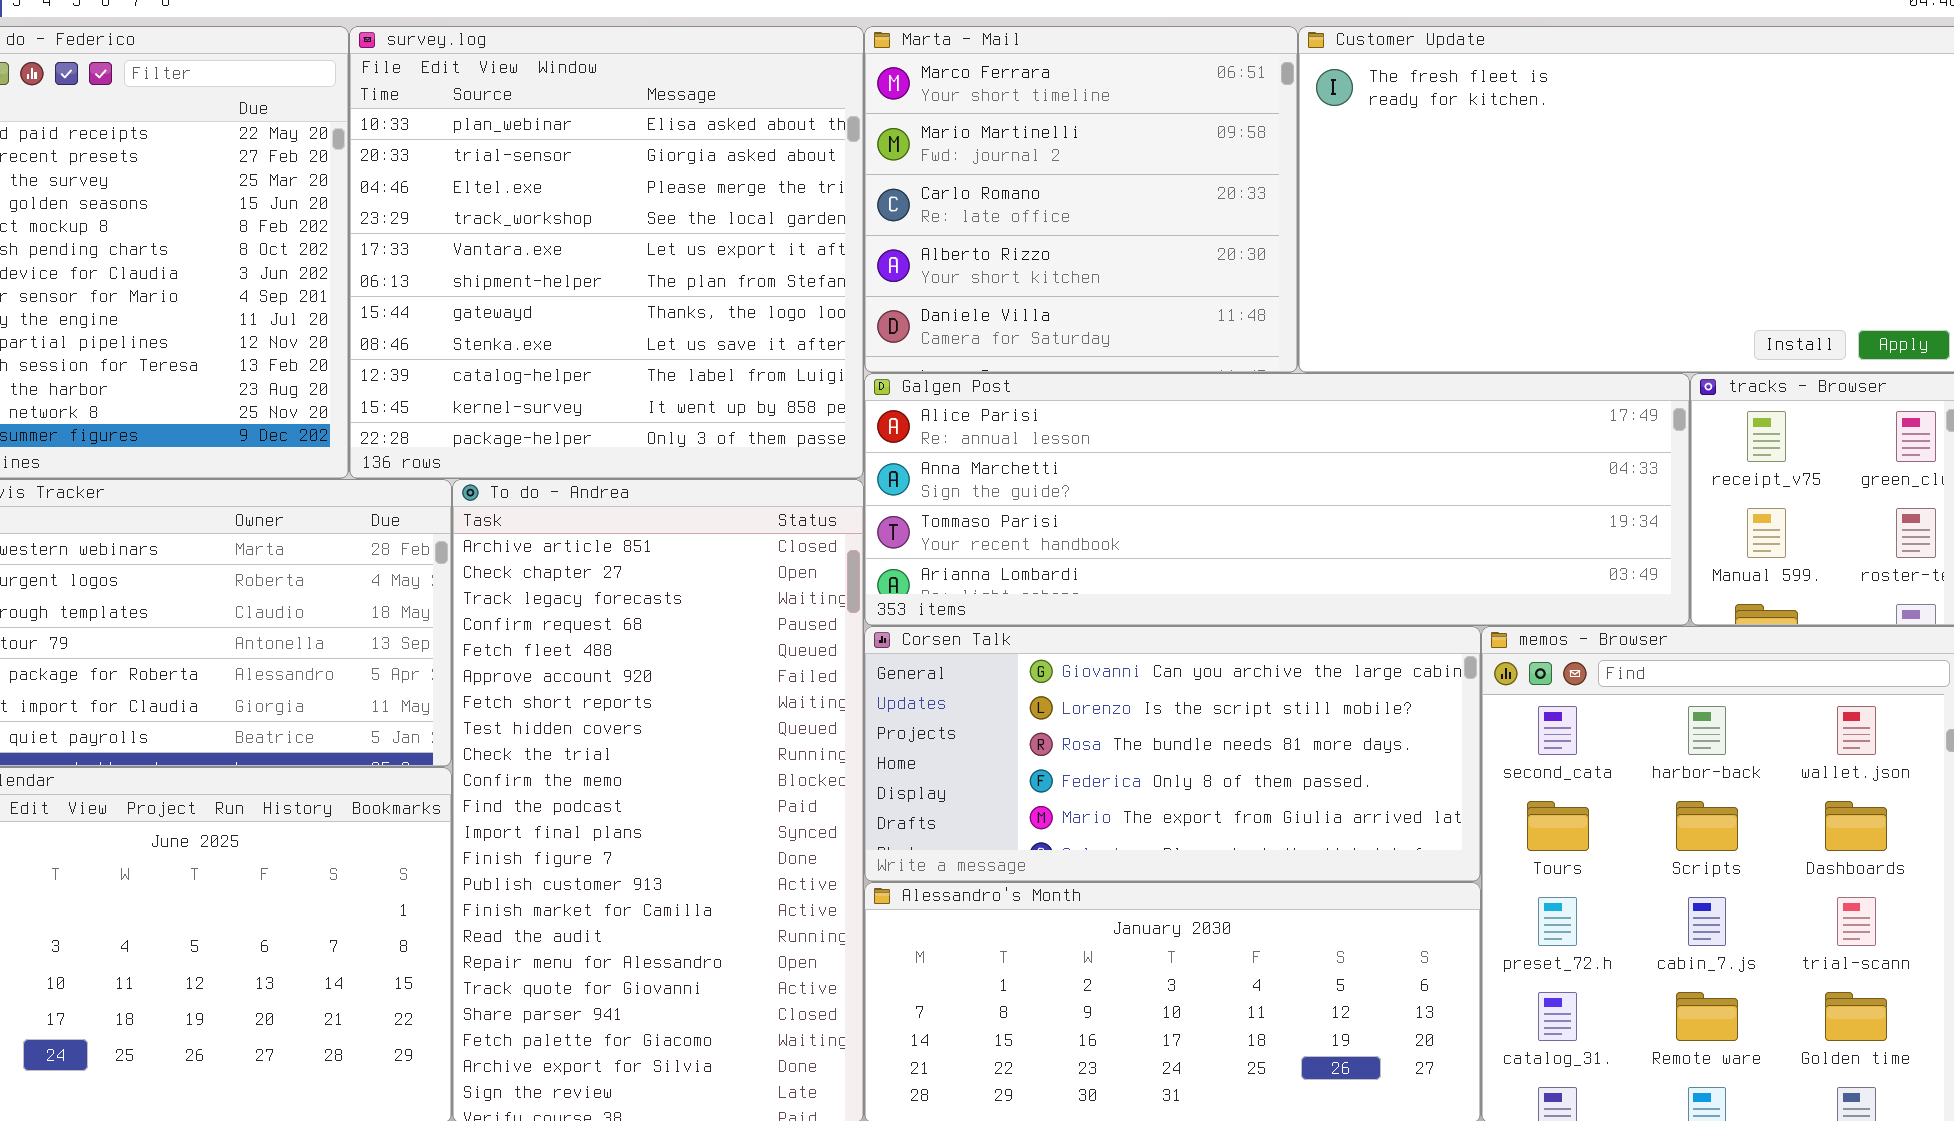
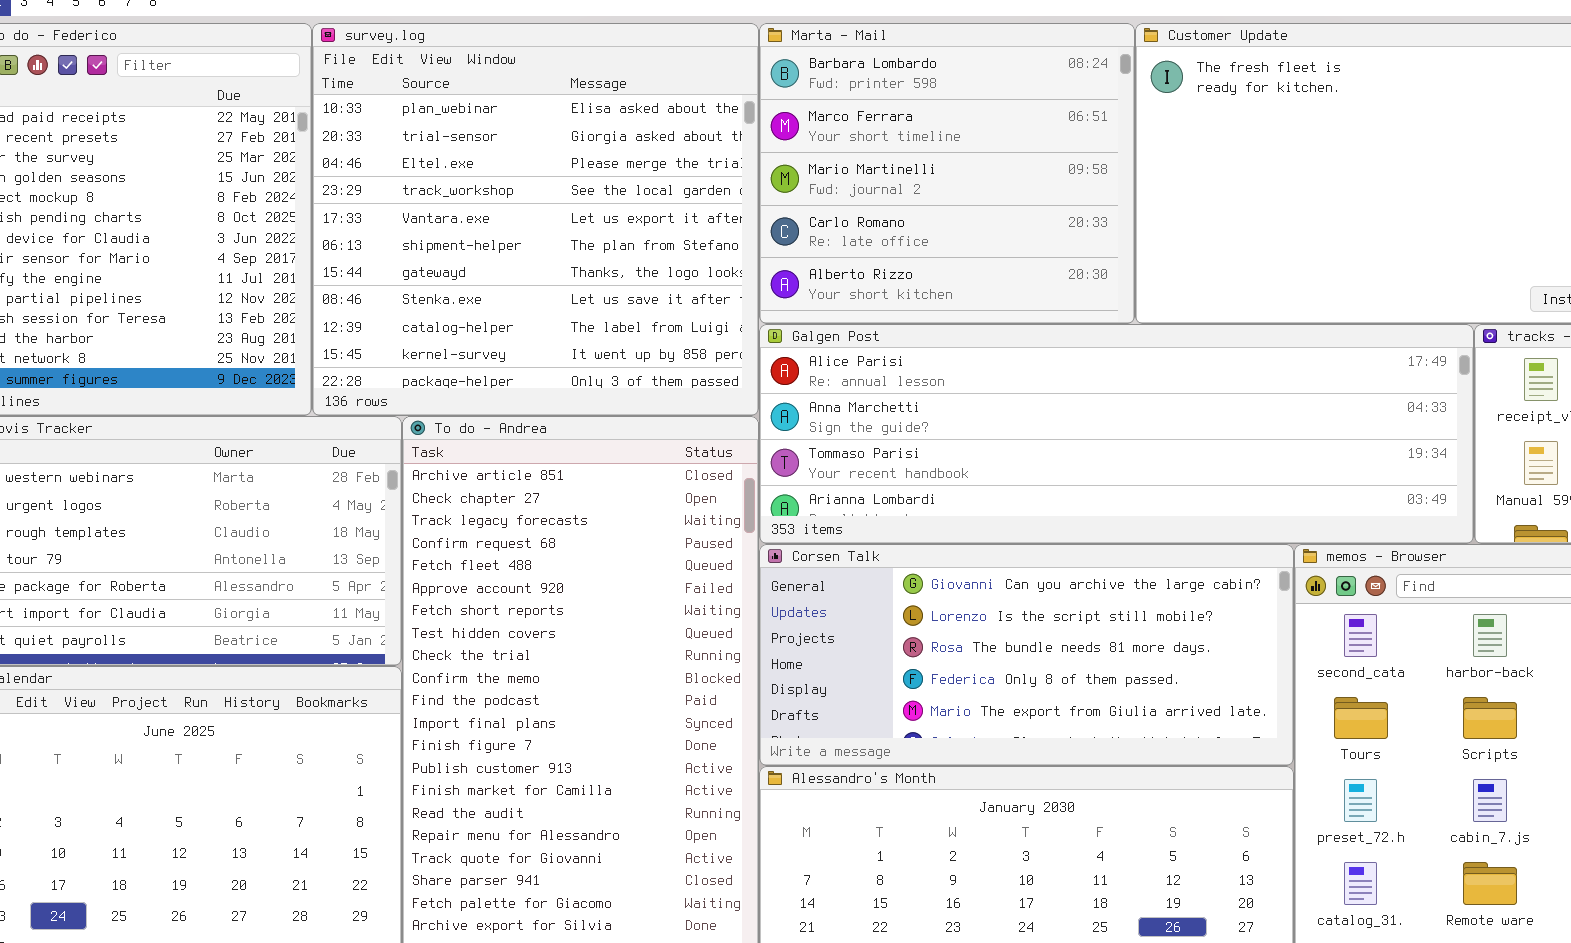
Marta - Mail: [864,26,1298,373] -> [759,23,1135,324], scrolled up 1 row

